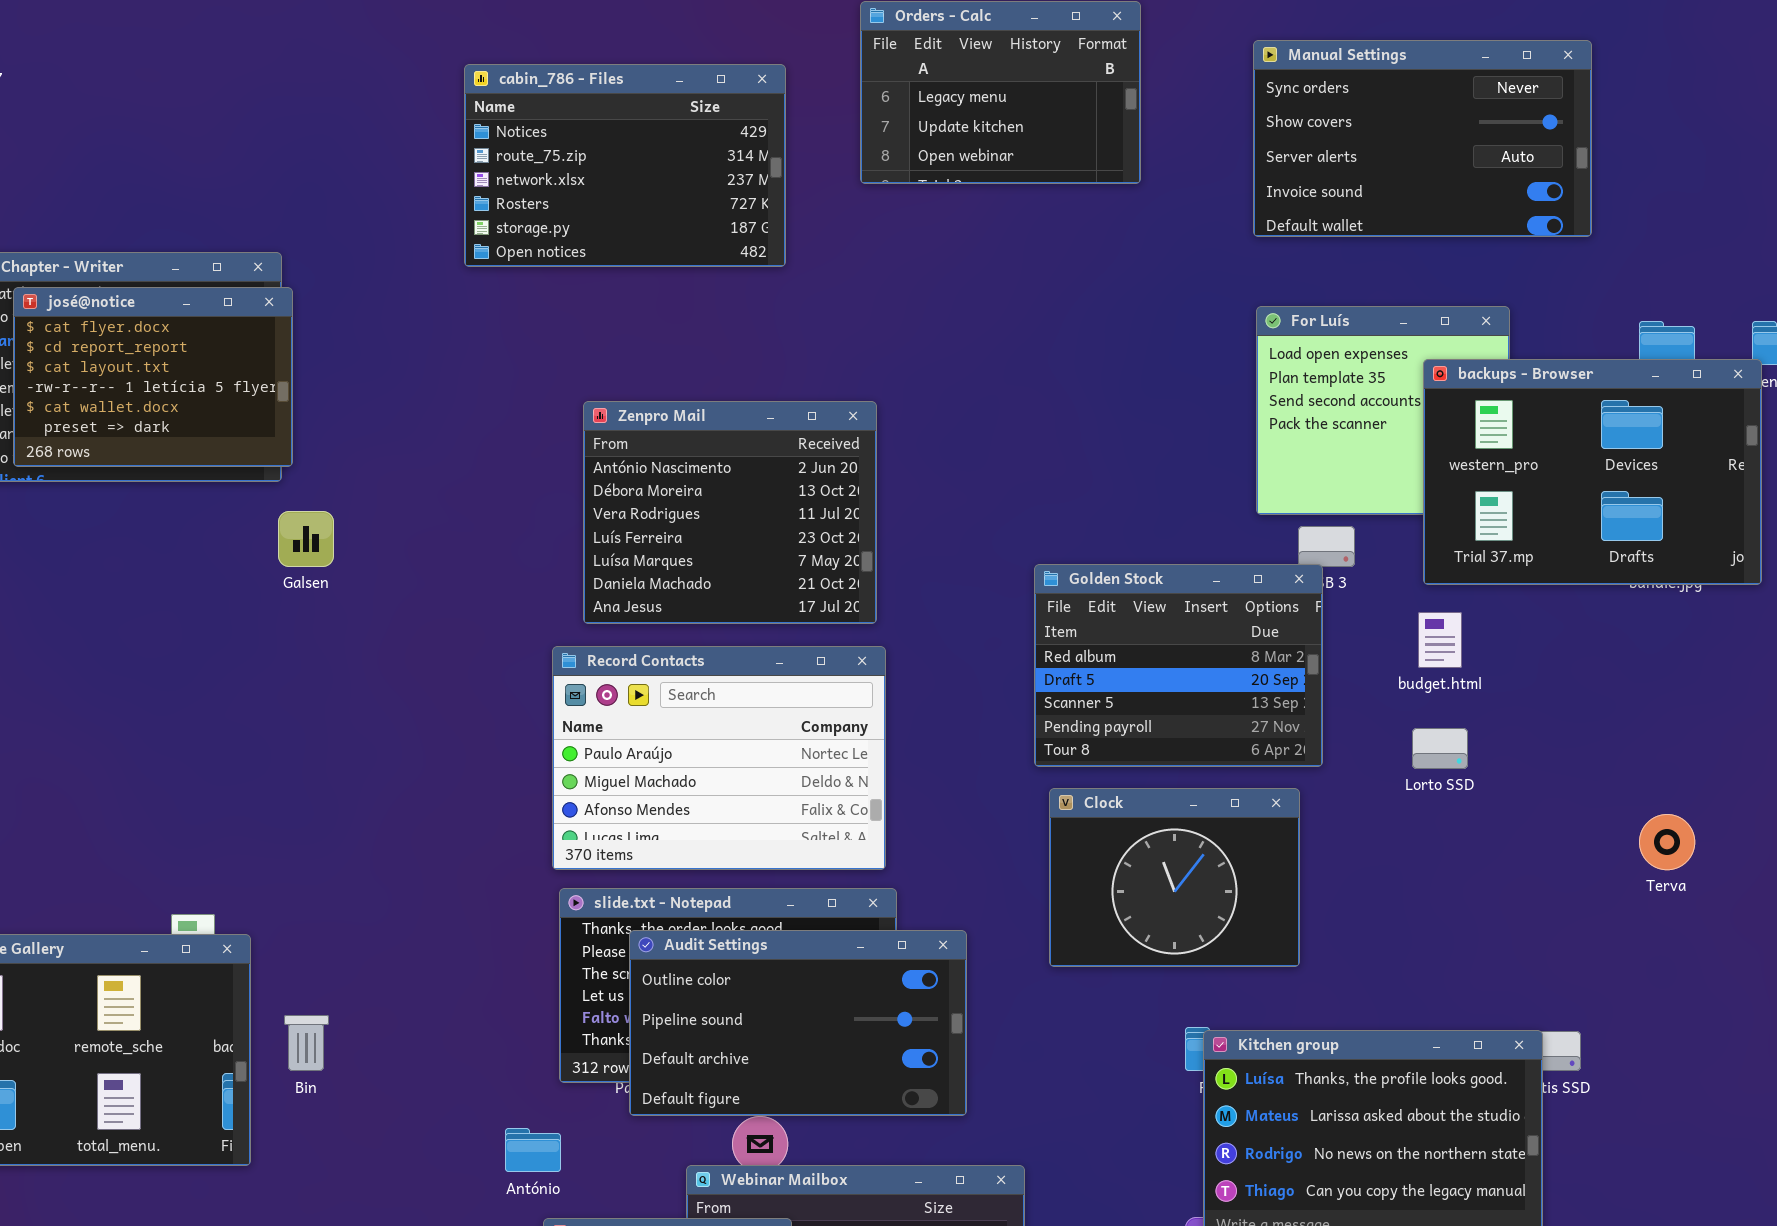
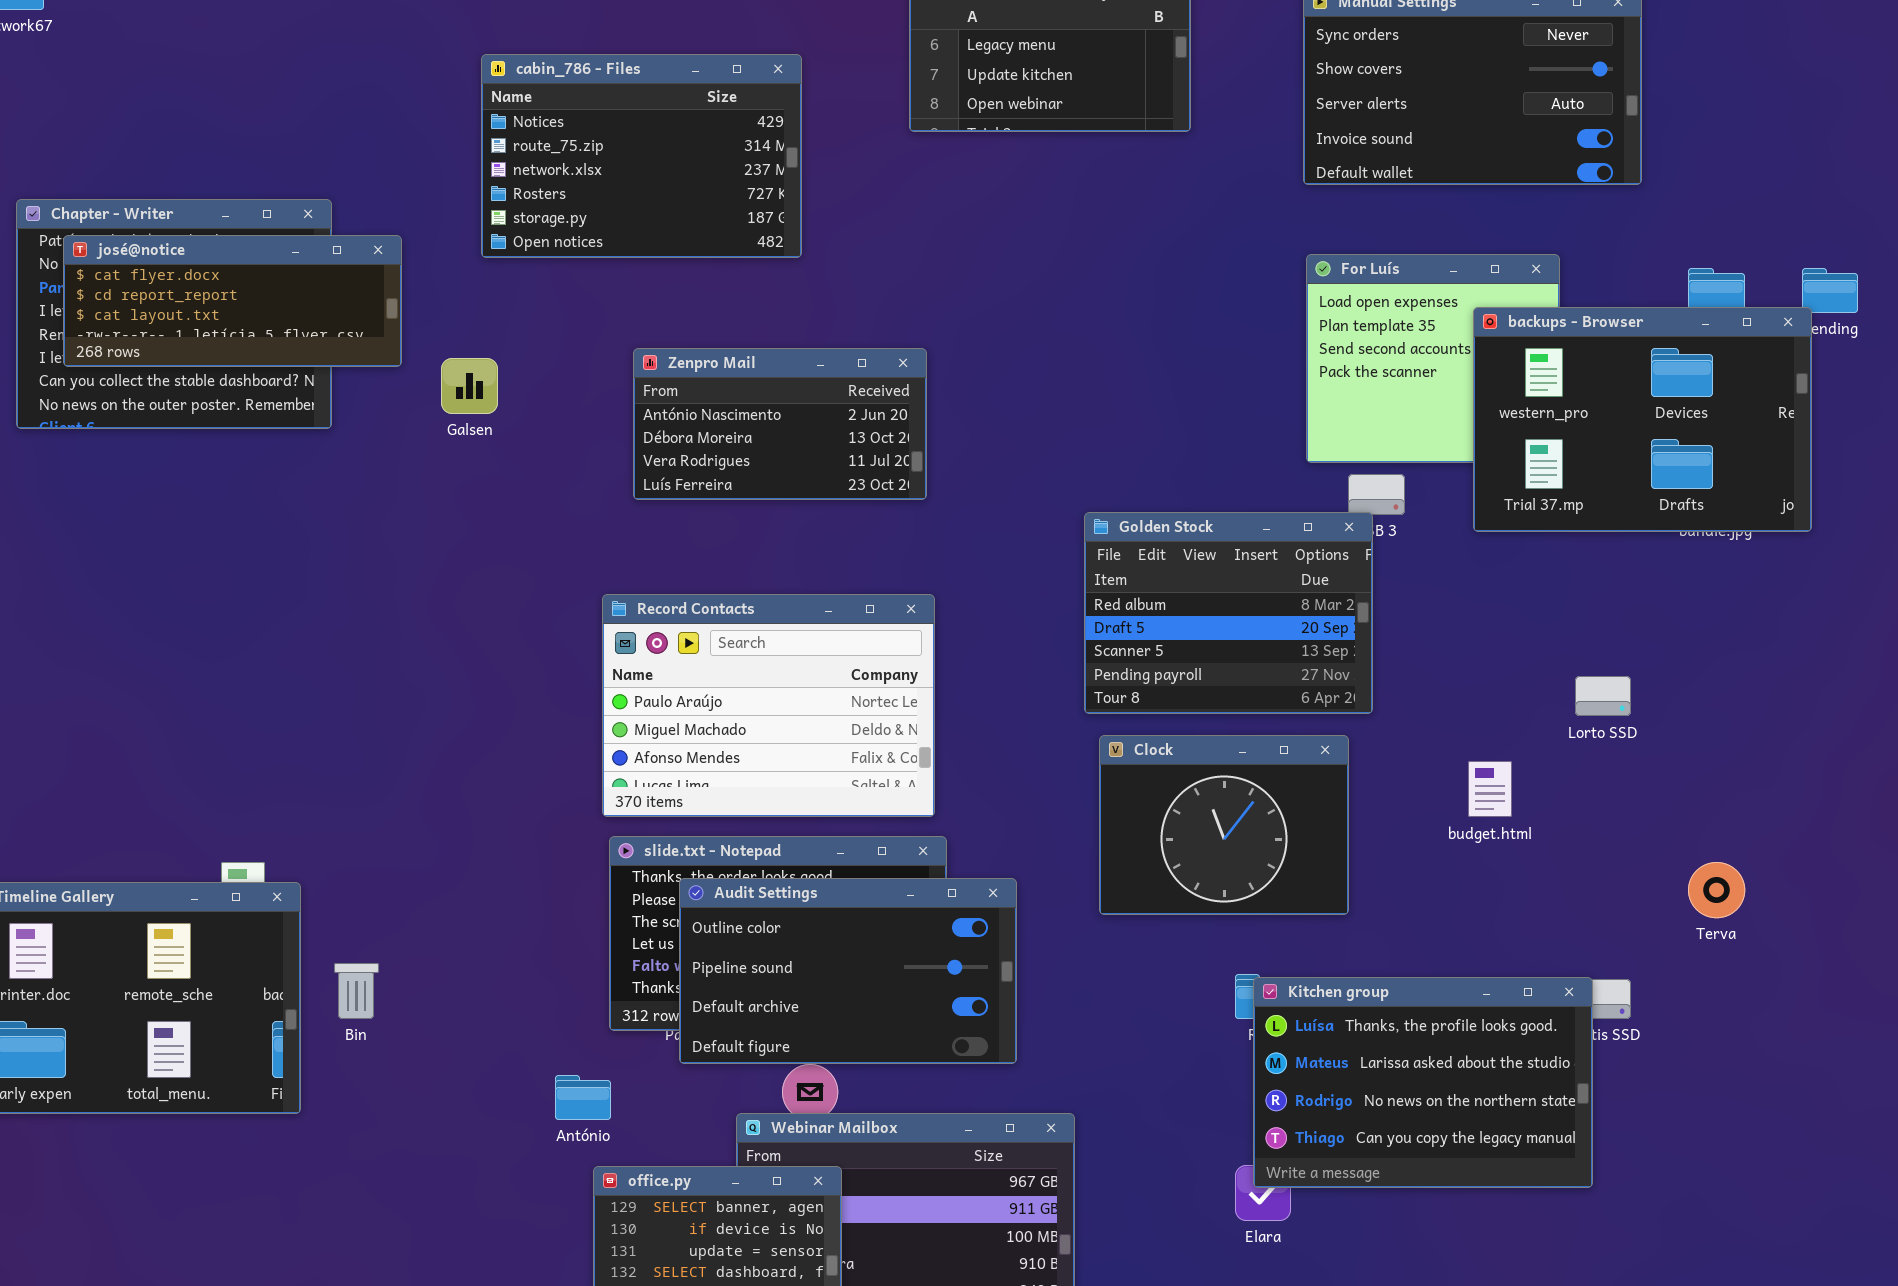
cabin_786 - Files: [464,64,786,267] -> [481,54,802,258], moved
josé@notice: [13,287,293,467] -> [63,235,402,367], resized
Zenpro Mail: [583,401,877,624] -> [633,348,927,500], resized
Galsen: [278,511,334,567] -> [441,358,498,414], moved
budget.html: [1418,612,1462,668] -> [1468,761,1512,817], moved
Lorto SSD: [1412,728,1468,769] -> [1575,676,1631,716], moved
Terva: [1639,814,1695,870] -> [1688,862,1745,918], moved

